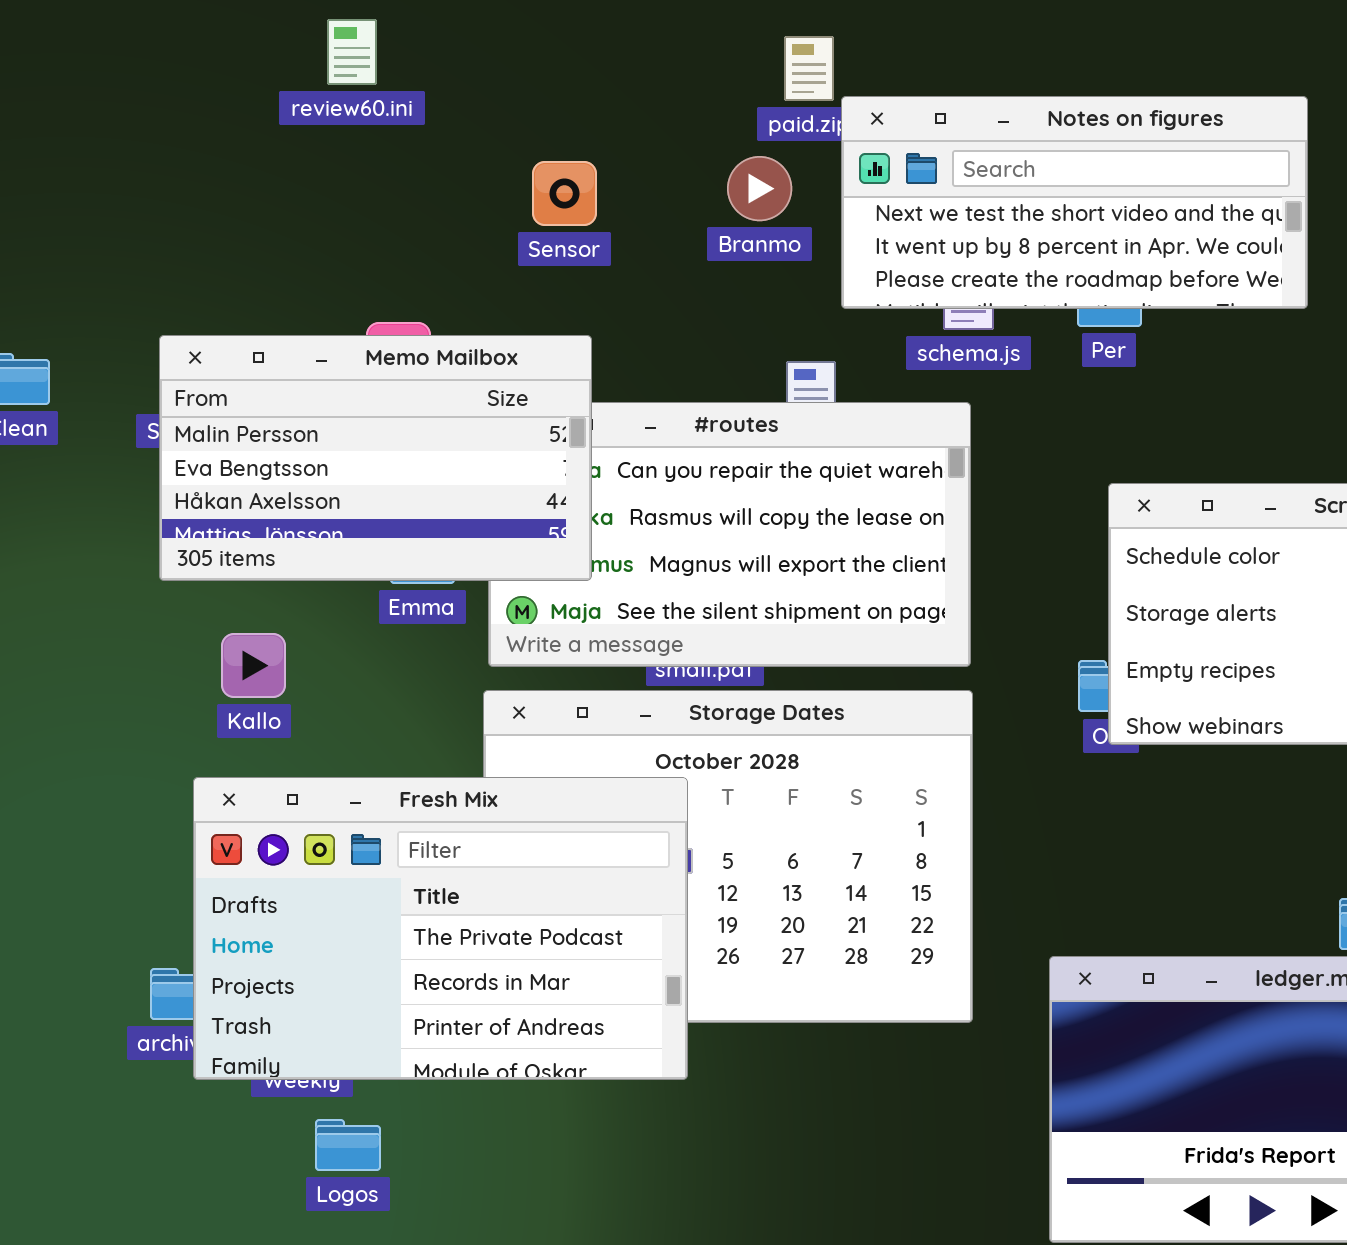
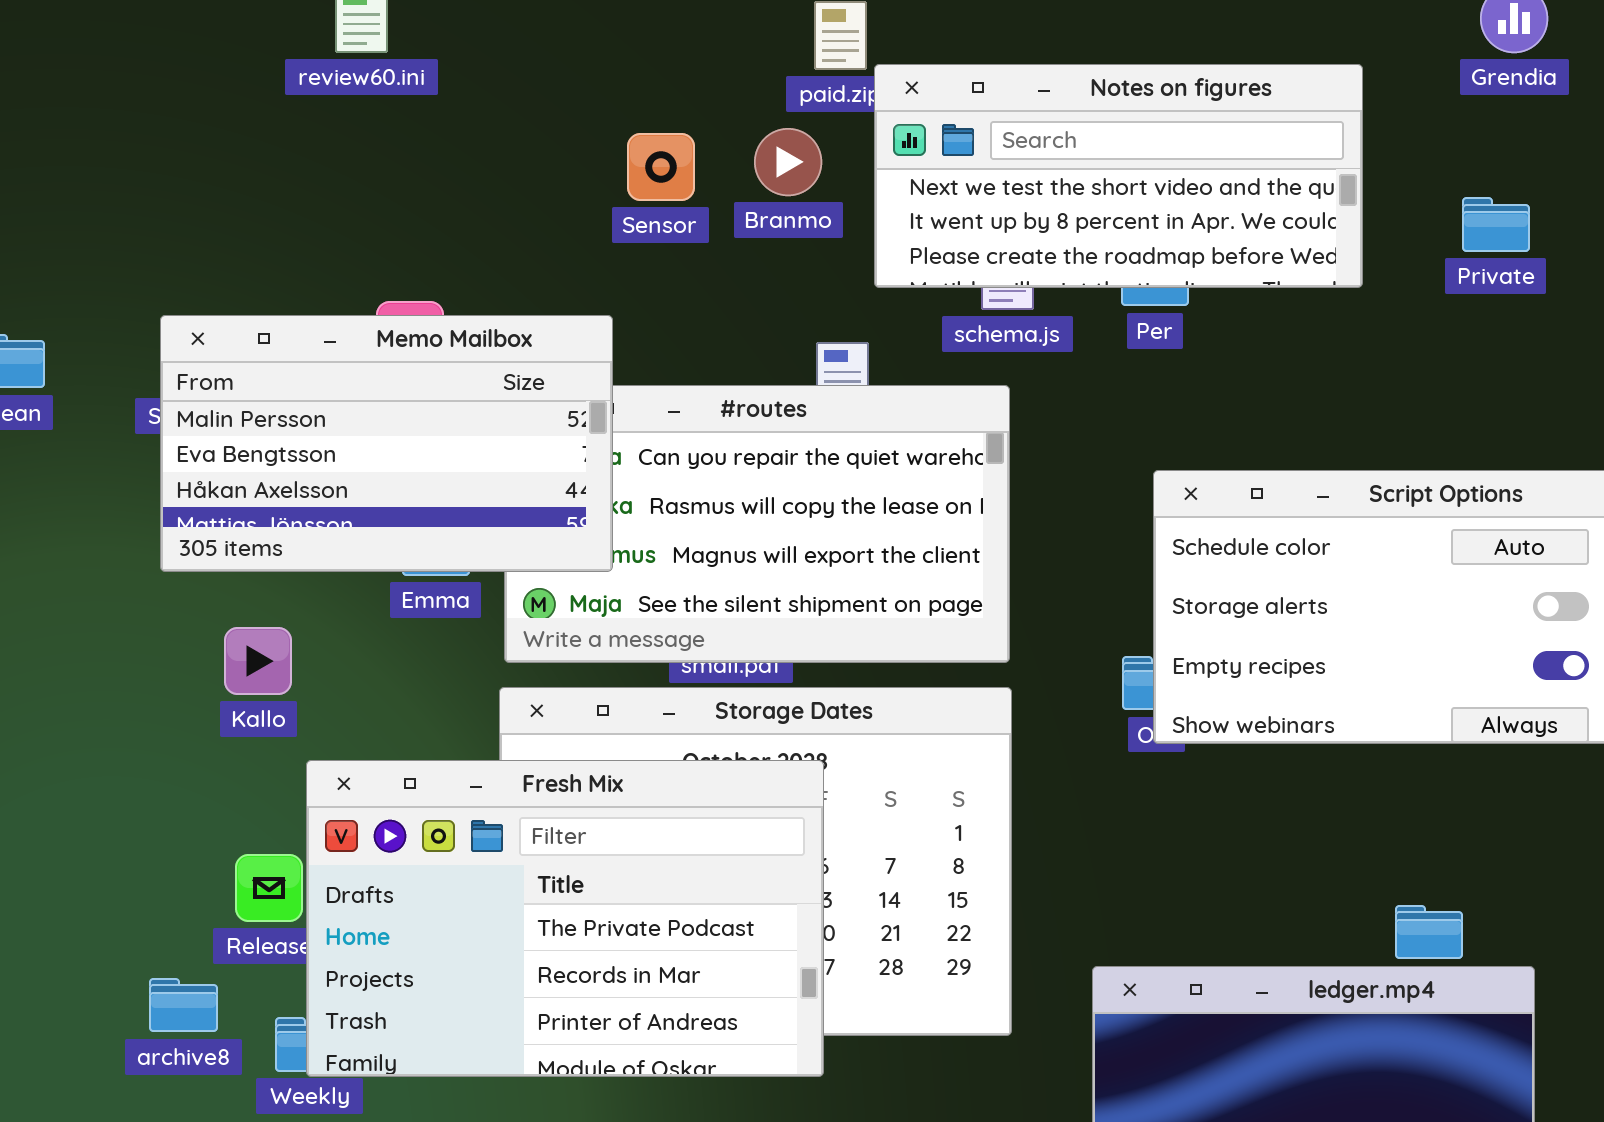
Sensor: [532,161,597,226] -> [627,133,695,201], moved
Fresh Mix: [193,777,688,1080] -> [306,760,824,1077], moved

